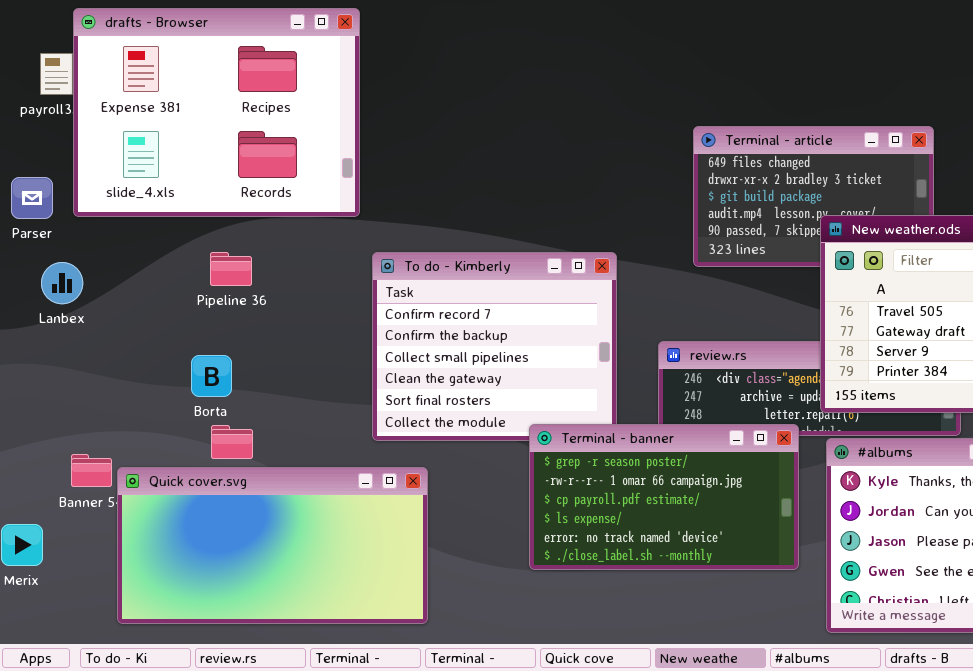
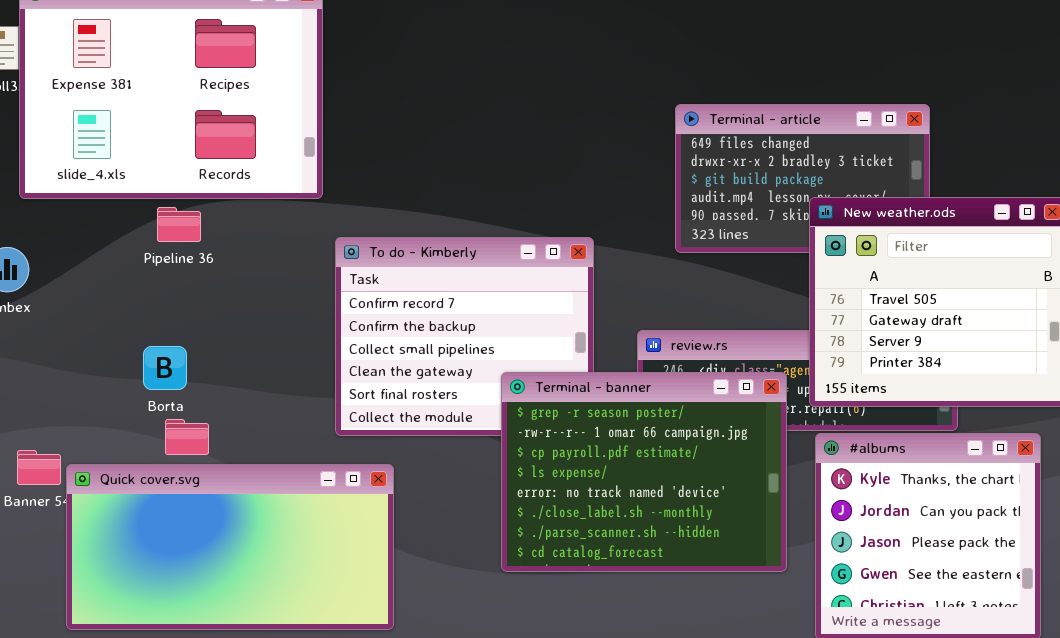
Pipeline 36: [210,252,252,286] -> [157,207,201,242], moved
Terminal - banner: [529,424,799,570] -> [501,372,787,572], resized

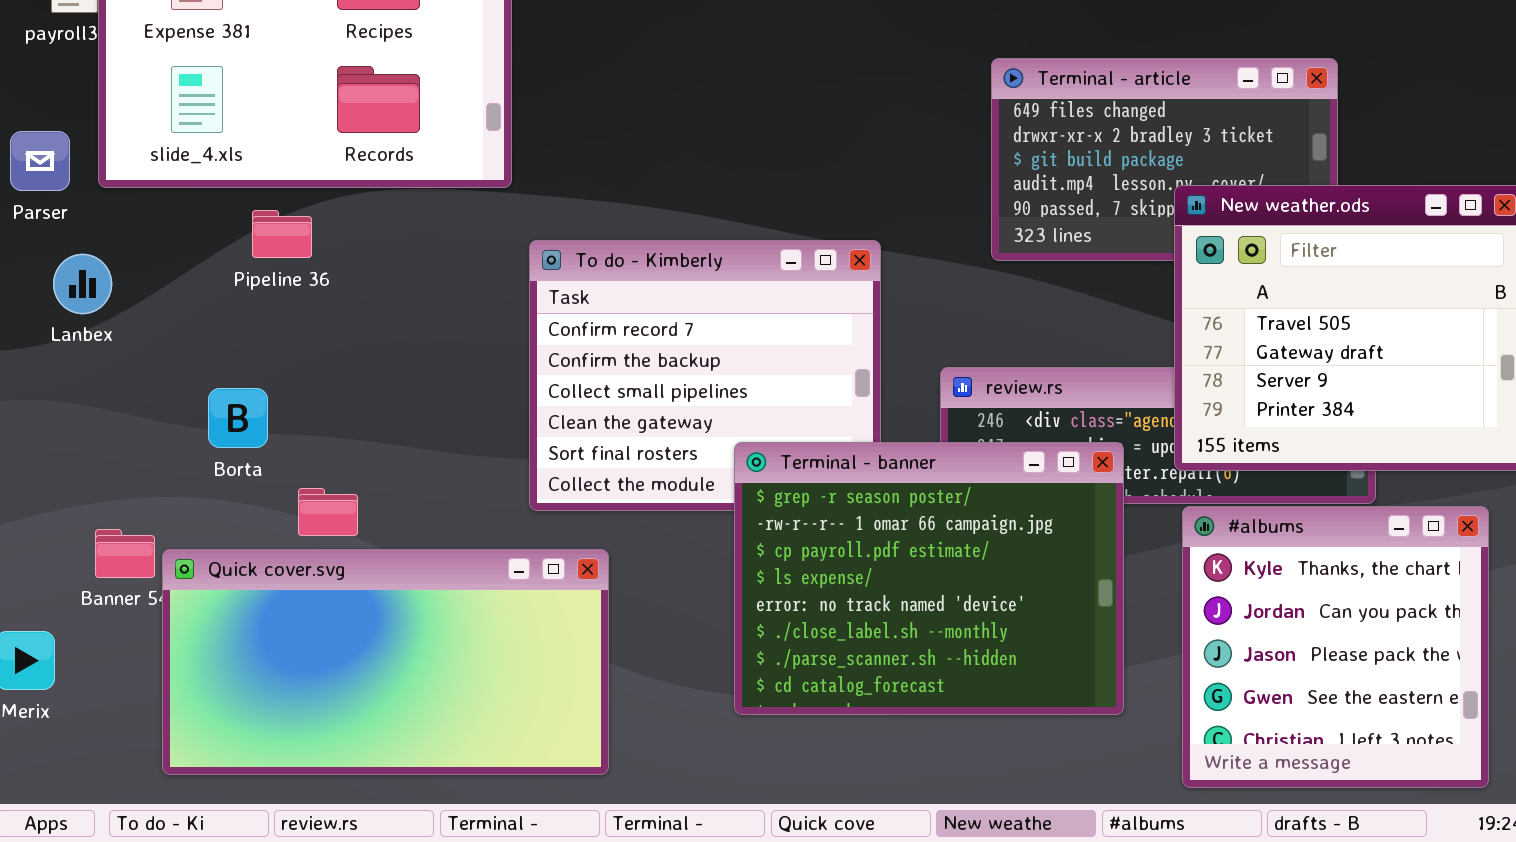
Pipeline 36: [157,207,201,242] -> [252,210,312,258], moved
Borta: [143,346,187,390] -> [208,388,268,448], moved
Terminal - banner: [501,372,787,572] -> [734,442,1124,715], moved

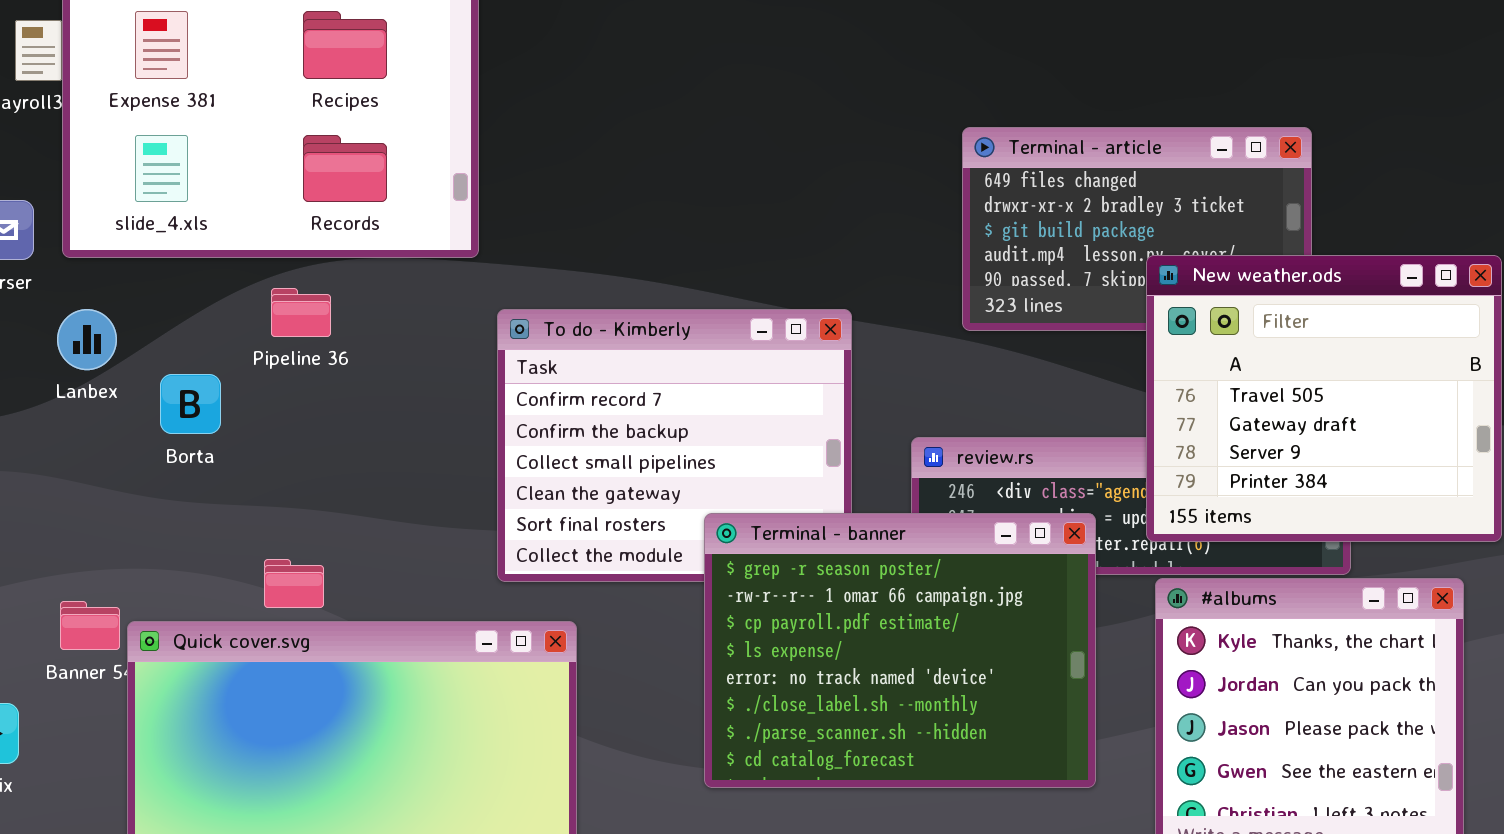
Pipeline 36: [252,210,312,258] -> [271,288,331,337], moved
Lanbex: [53,254,112,314] -> [57,309,117,370], moved
Borta: [208,388,268,448] -> [160,374,221,434], moved

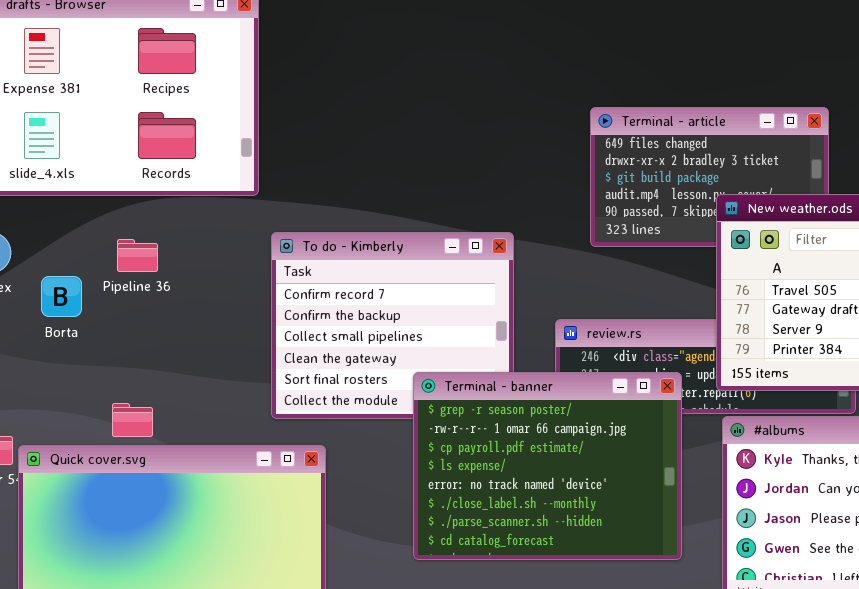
Pipeline 36: [271,288,331,337] -> [117,239,158,272], moved

